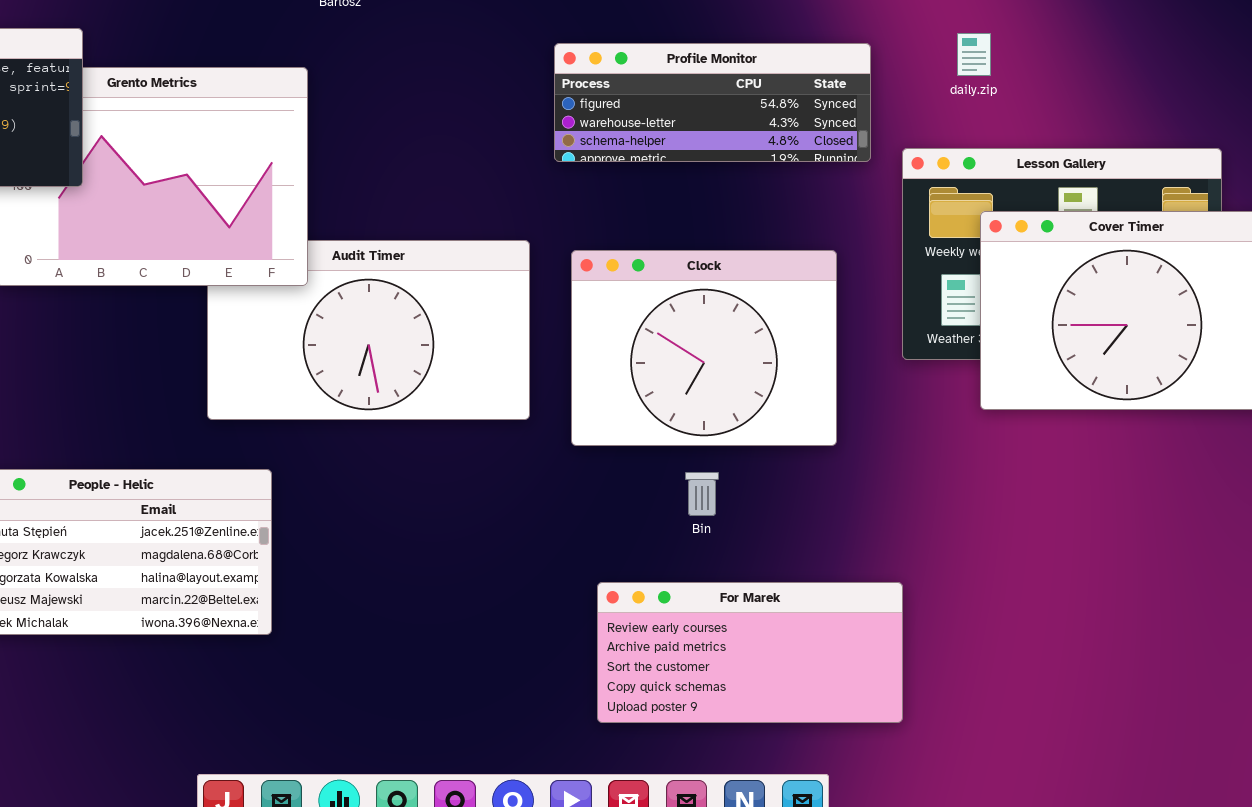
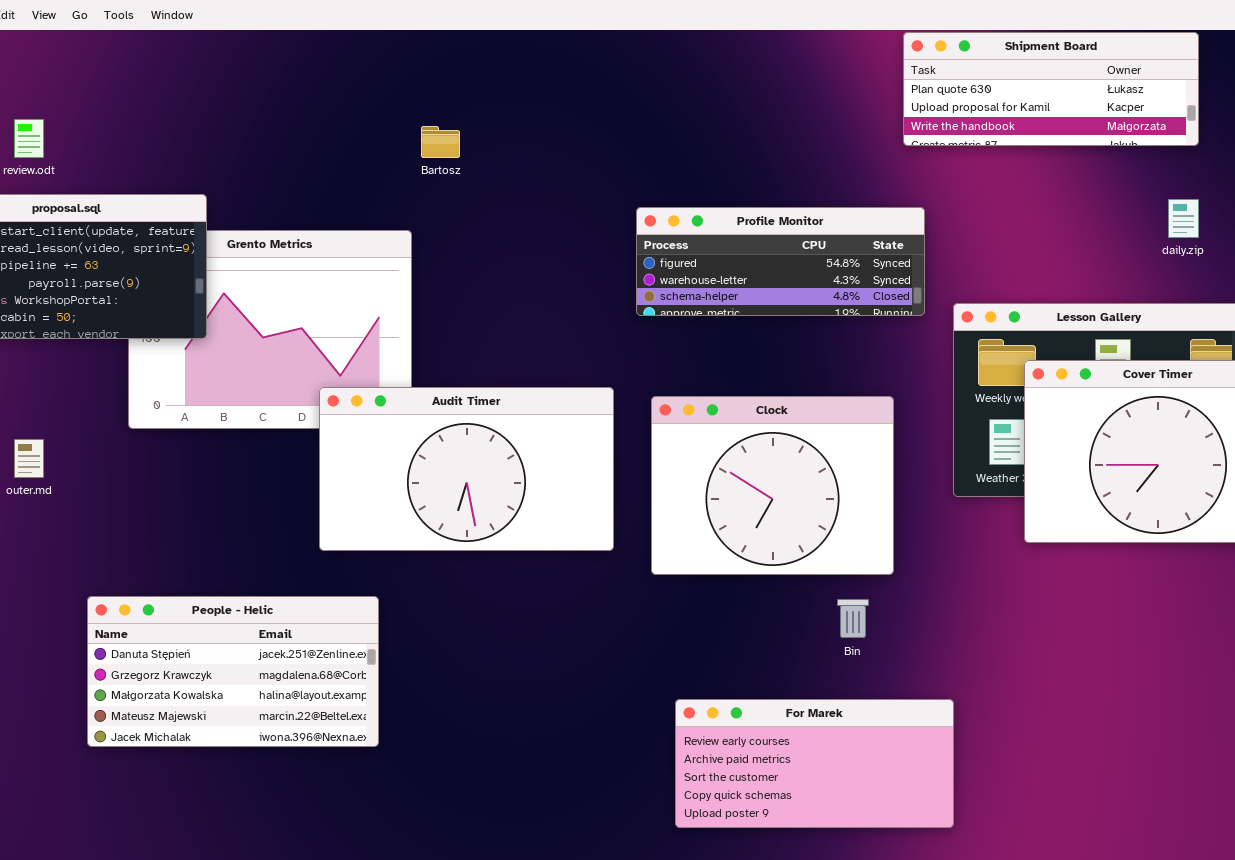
daily.zip: [957,33,991,76] -> [1168,199,1199,238], moved
Audit Timer: [207,240,530,420] -> [319,387,614,551], raised
Bin: [685,472,719,516] -> [837,599,869,638], moved

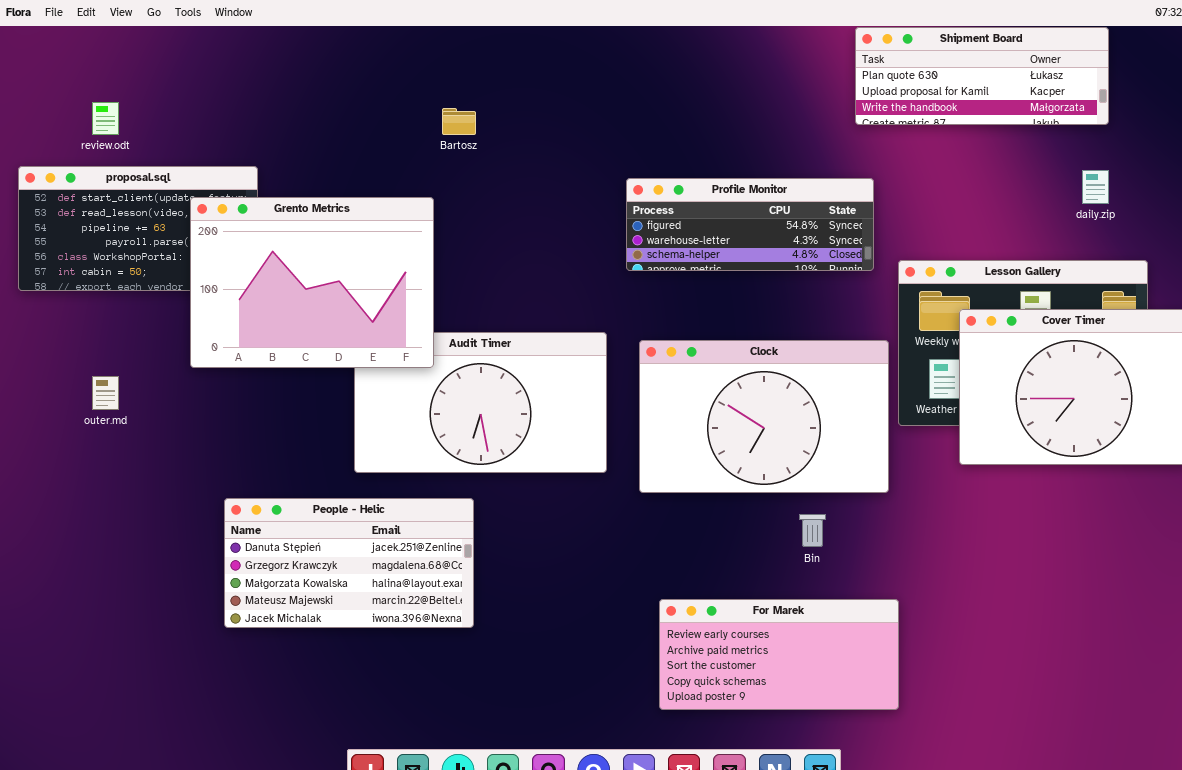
Grento Metrics: [128,230,412,429] -> [190,197,434,368], raised
Clock: [651,396,894,575] -> [639,340,889,493], resized
People - Helic: [87,596,379,747] -> [224,498,474,628], moved

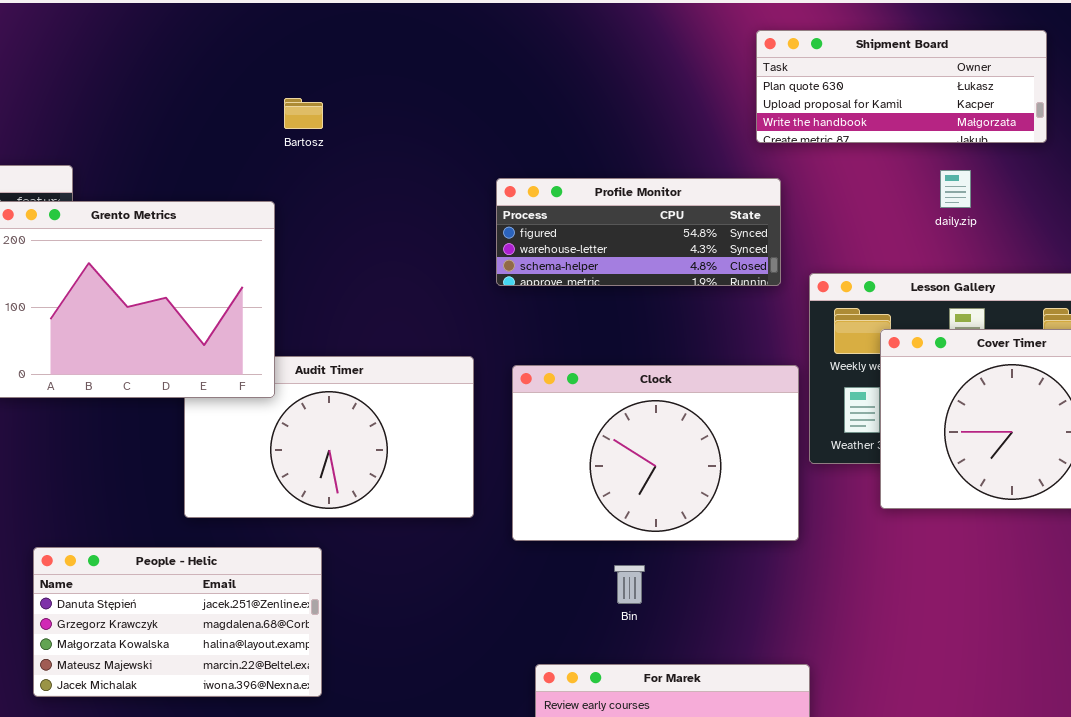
Shipment Board: [855,27,1109,125] -> [756,30,1047,143], moved
daily.zip: [1082,170,1109,204] -> [940,170,971,208], moved
Bin: [799,514,826,547] -> [614,565,645,604], moved

